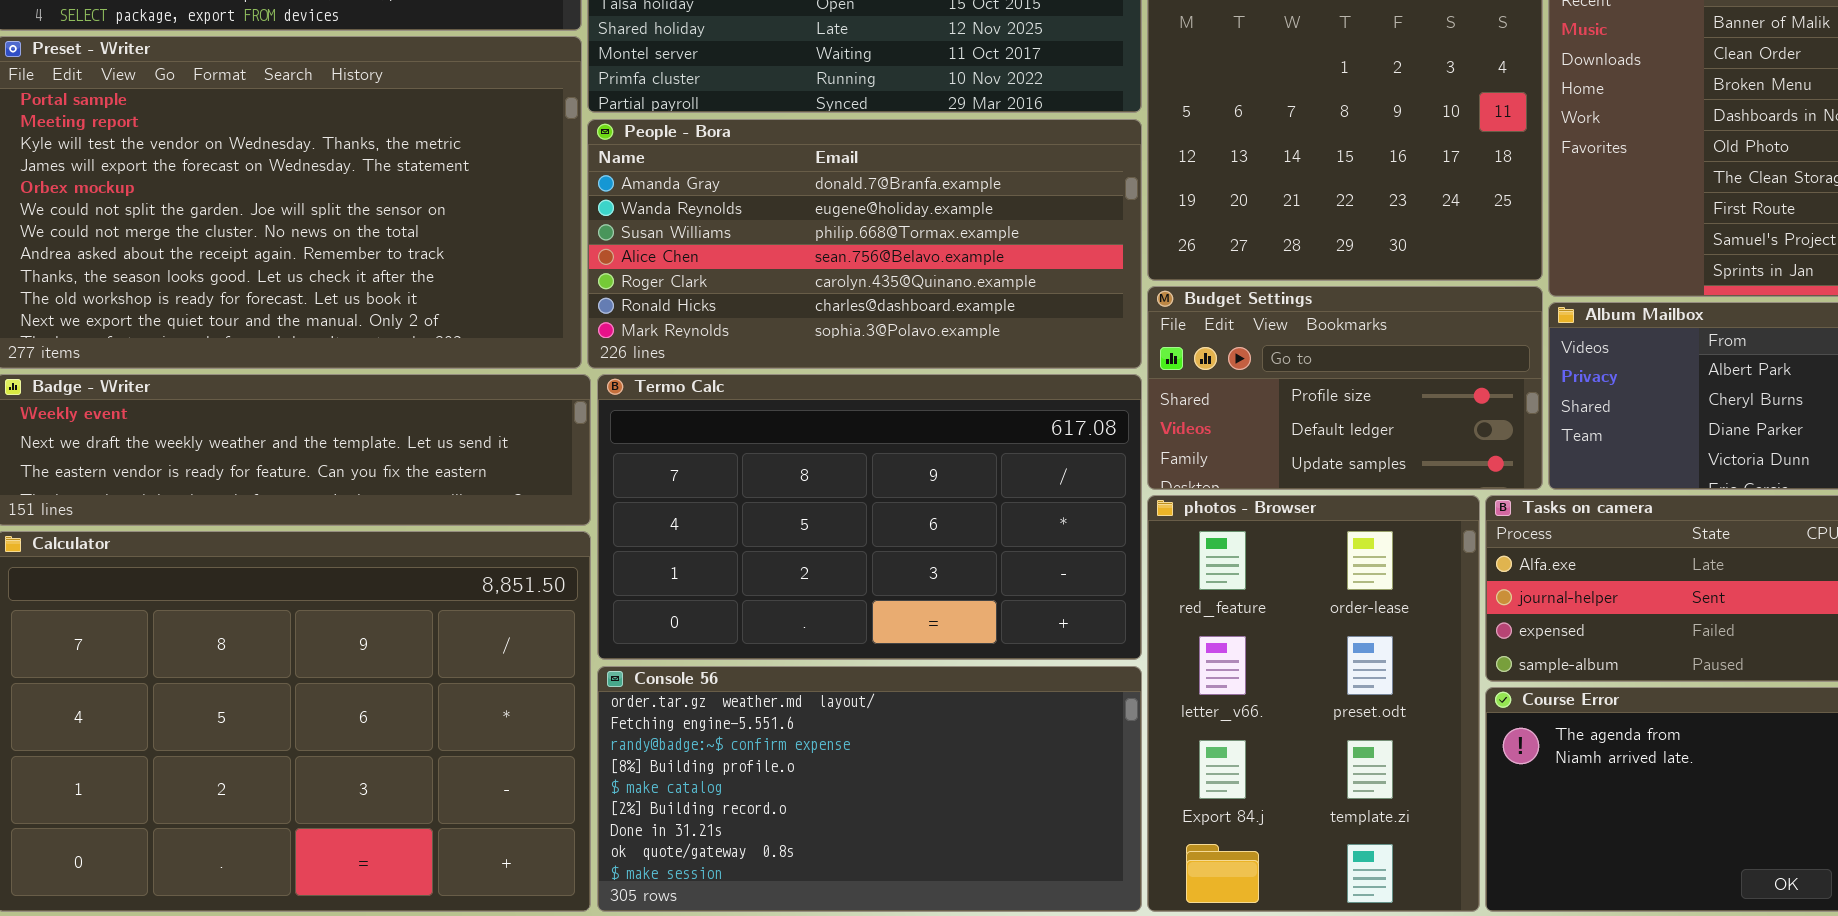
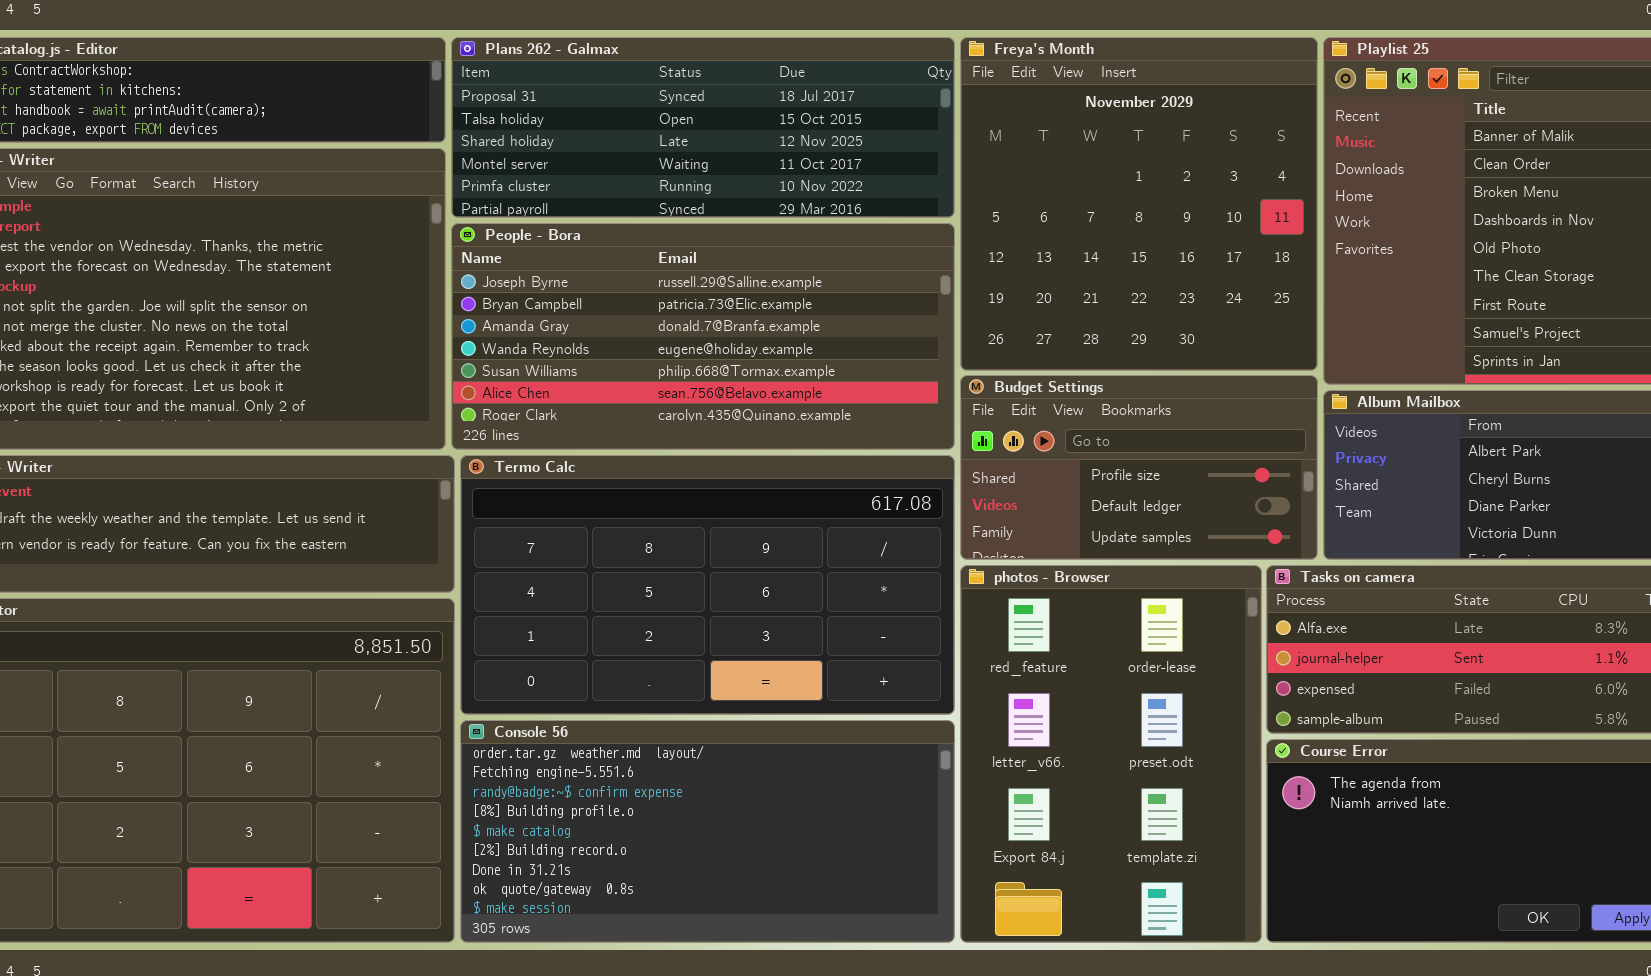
People - Bora: [587,119,1142,369] -> [451,223,955,450], scrolled up 2 rows

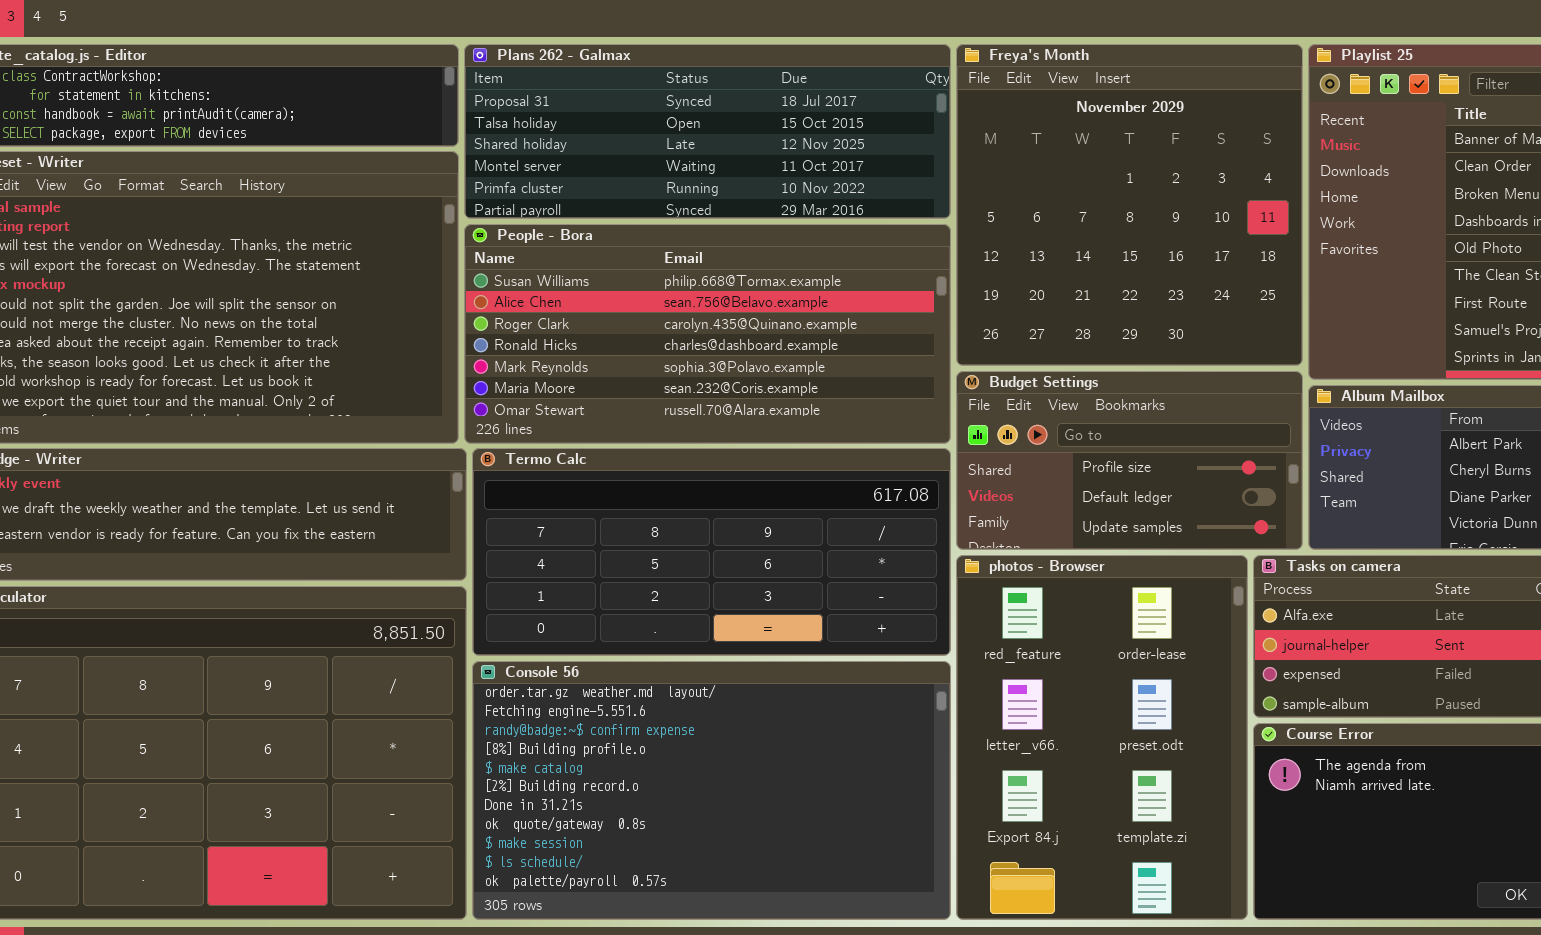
People - Bora: [451,223,955,450] -> [464,224,951,444], scrolled down 4 rows
Termo Calc: [460,455,955,715] -> [472,448,951,656], resized
Console 56: [460,720,955,943] -> [472,661,951,920], resized

